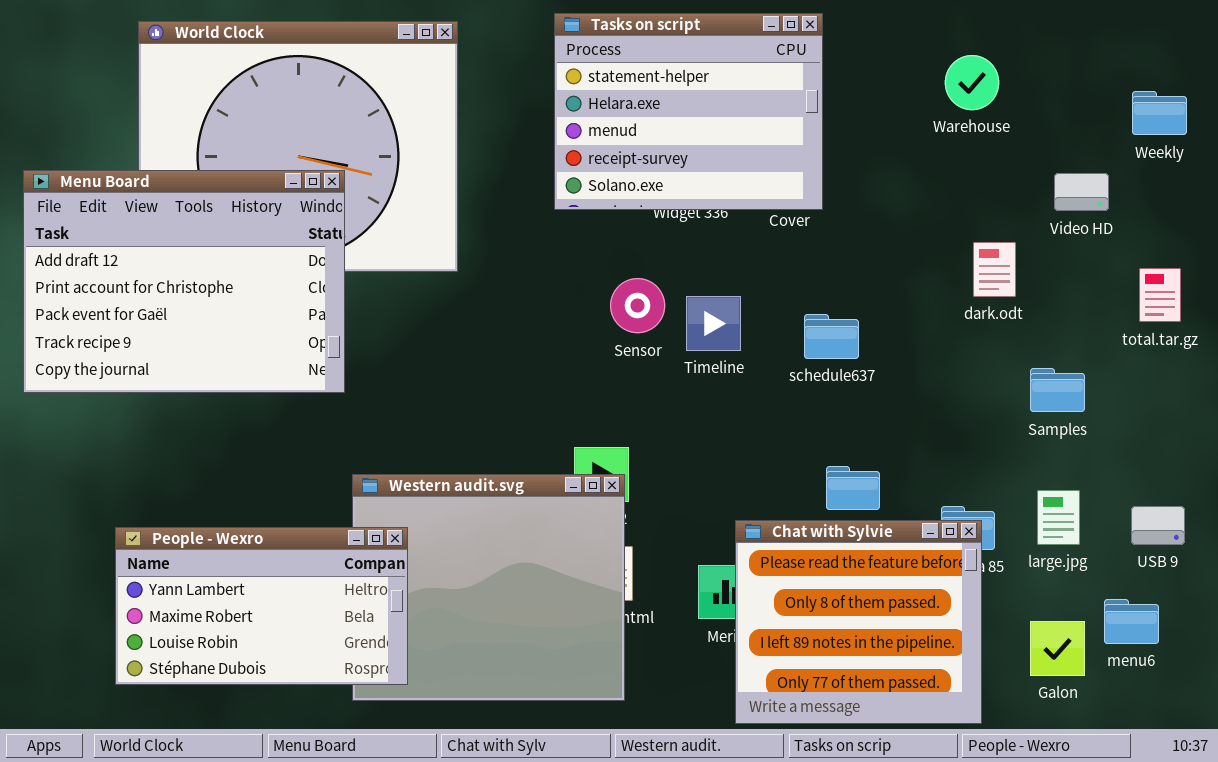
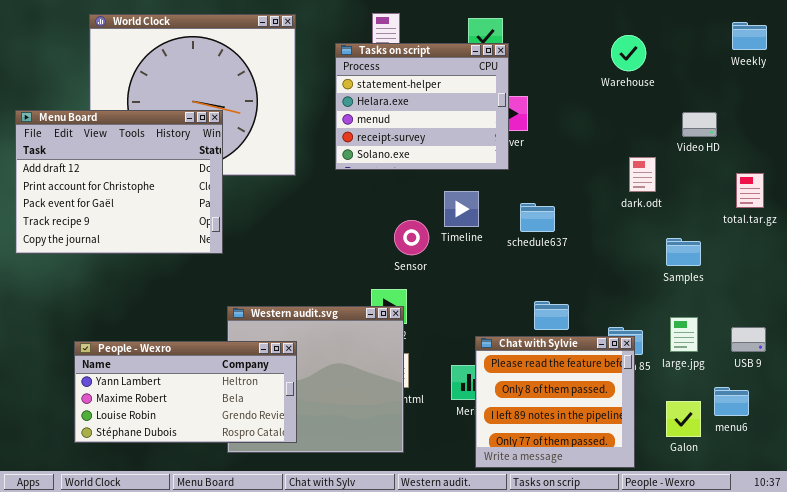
Tasks on script: [554,13,823,210] -> [335,43,509,170], moved
Weekly: [1132,91,1187,135] -> [732,22,767,50], moved
Sensor: [610,278,665,333] -> [394,220,429,255], moved
People - Wexro: [115,527,408,685] -> [74,341,297,443], resized

